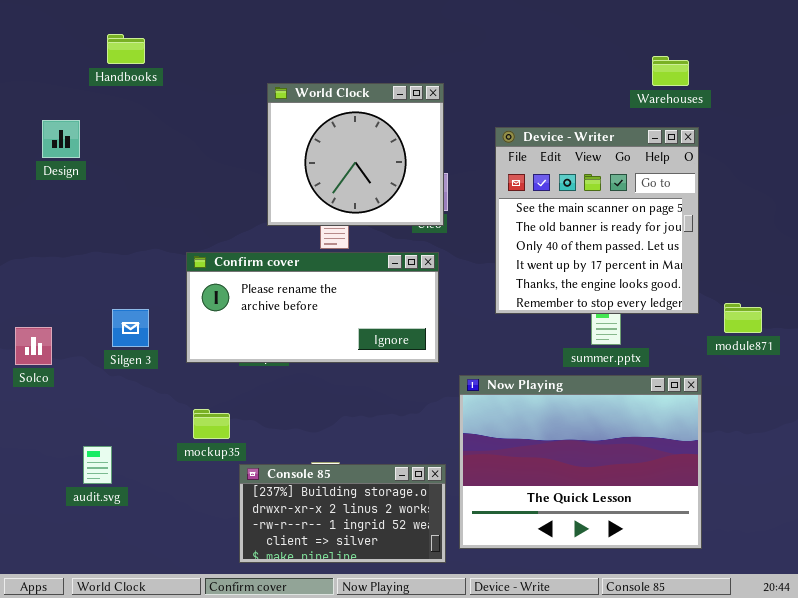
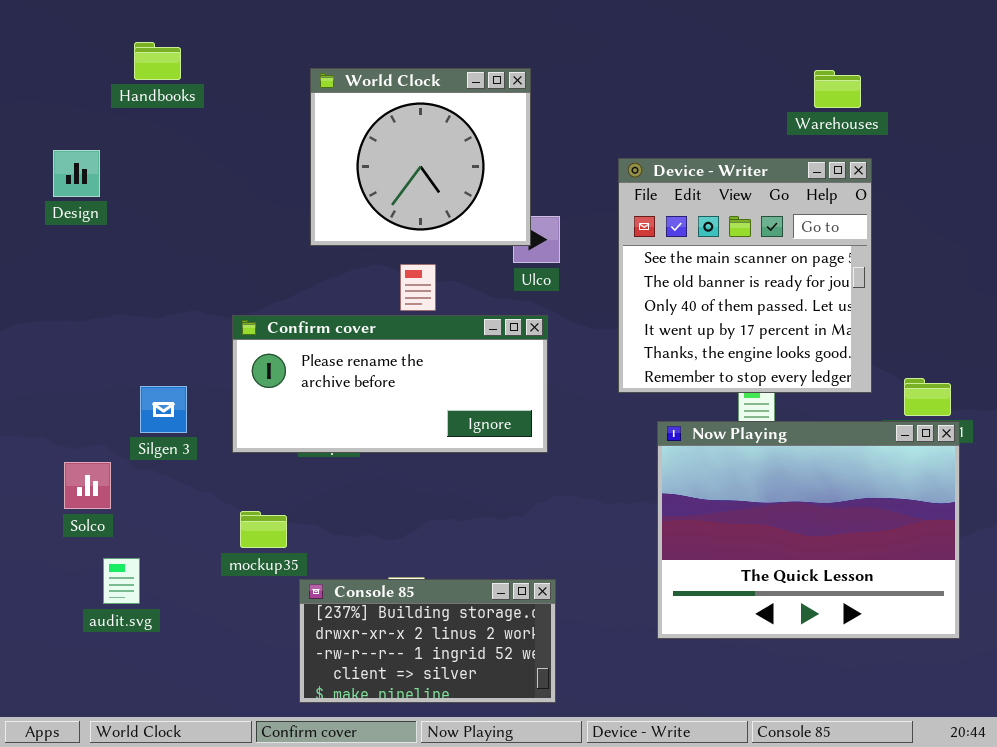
World Clock: [267,83,444,226] -> [310,68,531,246], moved
Solco: [15,327,52,365] -> [64,462,111,509], moved
Now Playing: [459,375,702,549] -> [657,421,960,639], moved

